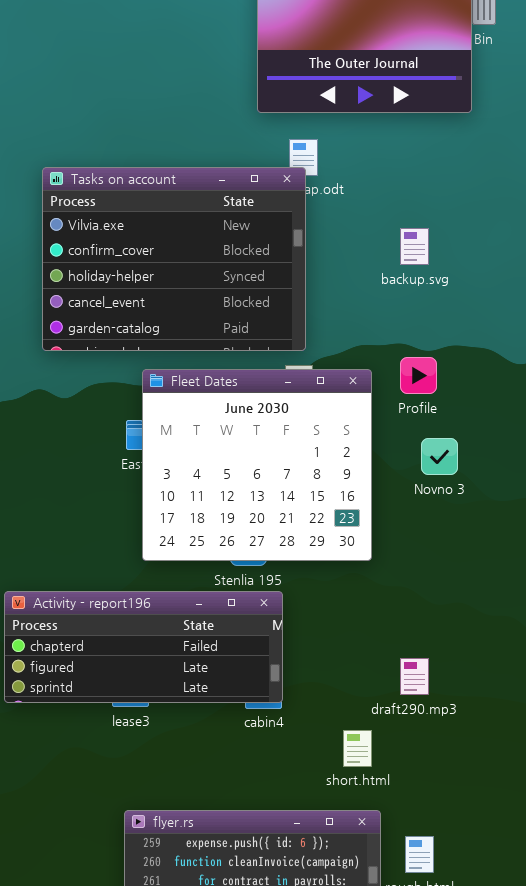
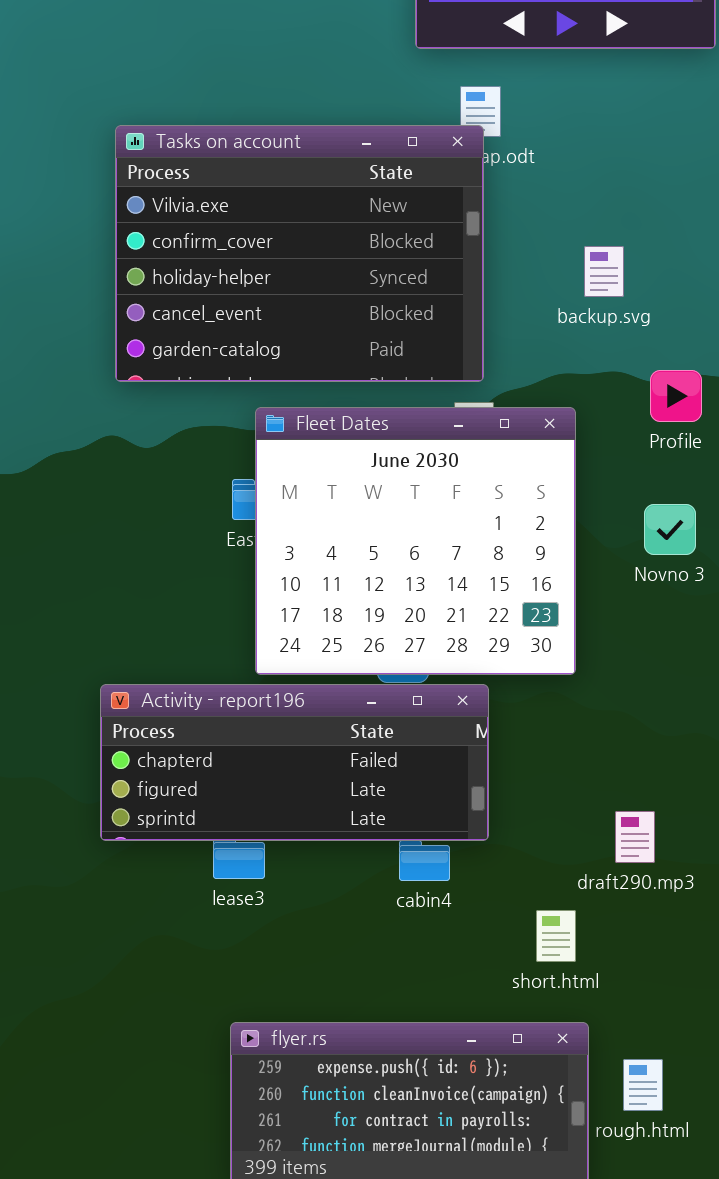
backup.svg: [400,228,429,265] -> [584,246,624,297], moved
Profile: [400,357,437,394] -> [650,370,702,422], moved
Activity - report196: [4,591,283,703] -> [100,684,489,841], moved

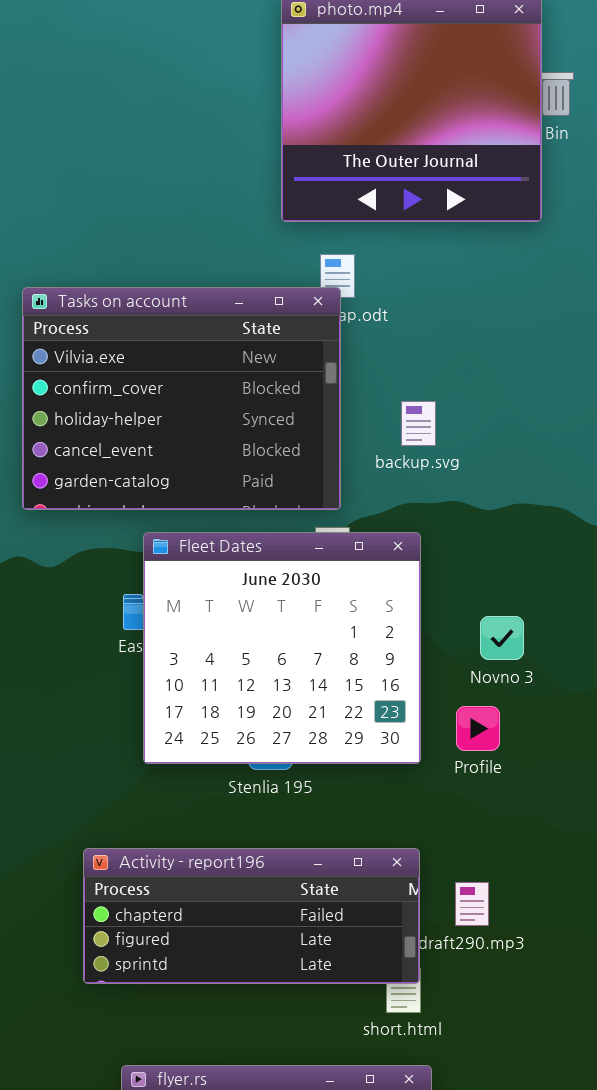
backup.svg: [584,246,624,297] -> [401,401,436,446], moved
Profile: [650,370,702,422] -> [456,706,500,751], moved
Activity - report196: [100,684,489,841] -> [83,848,420,984], moved

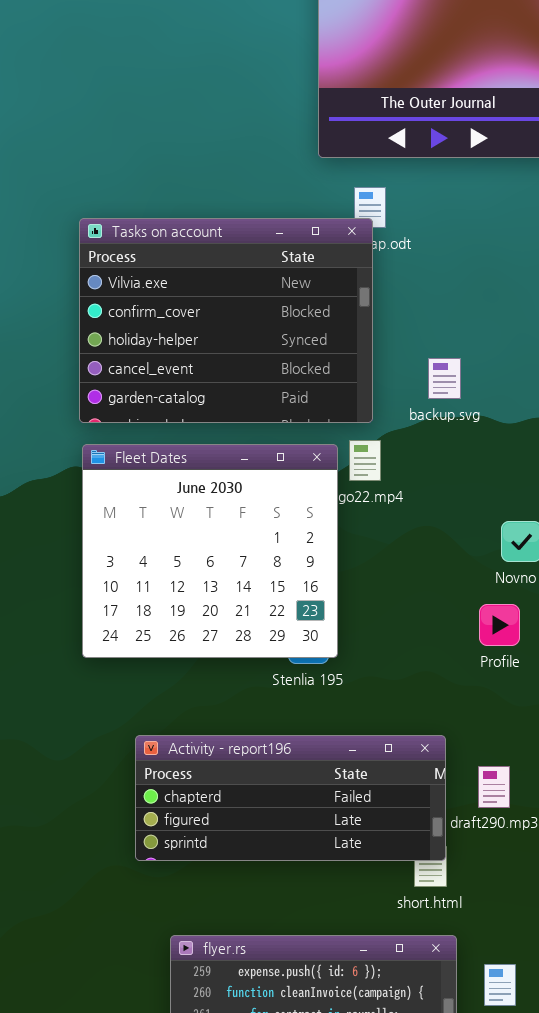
backup.svg: [401,401,436,446] -> [428,358,461,399], moved
Fleet Dates: [143,532,421,764] -> [82,444,338,658], moved

